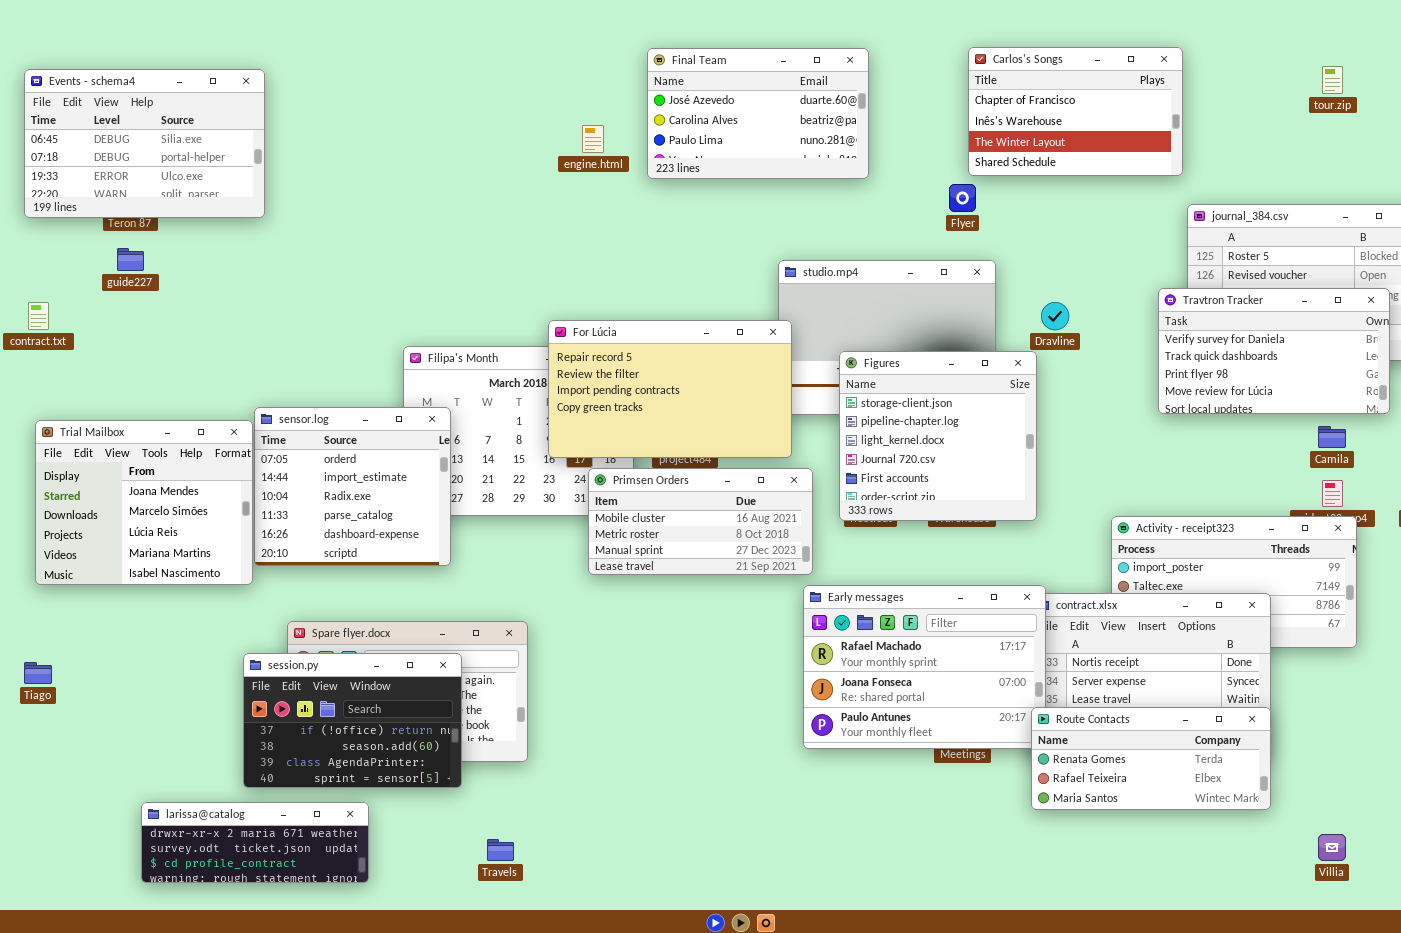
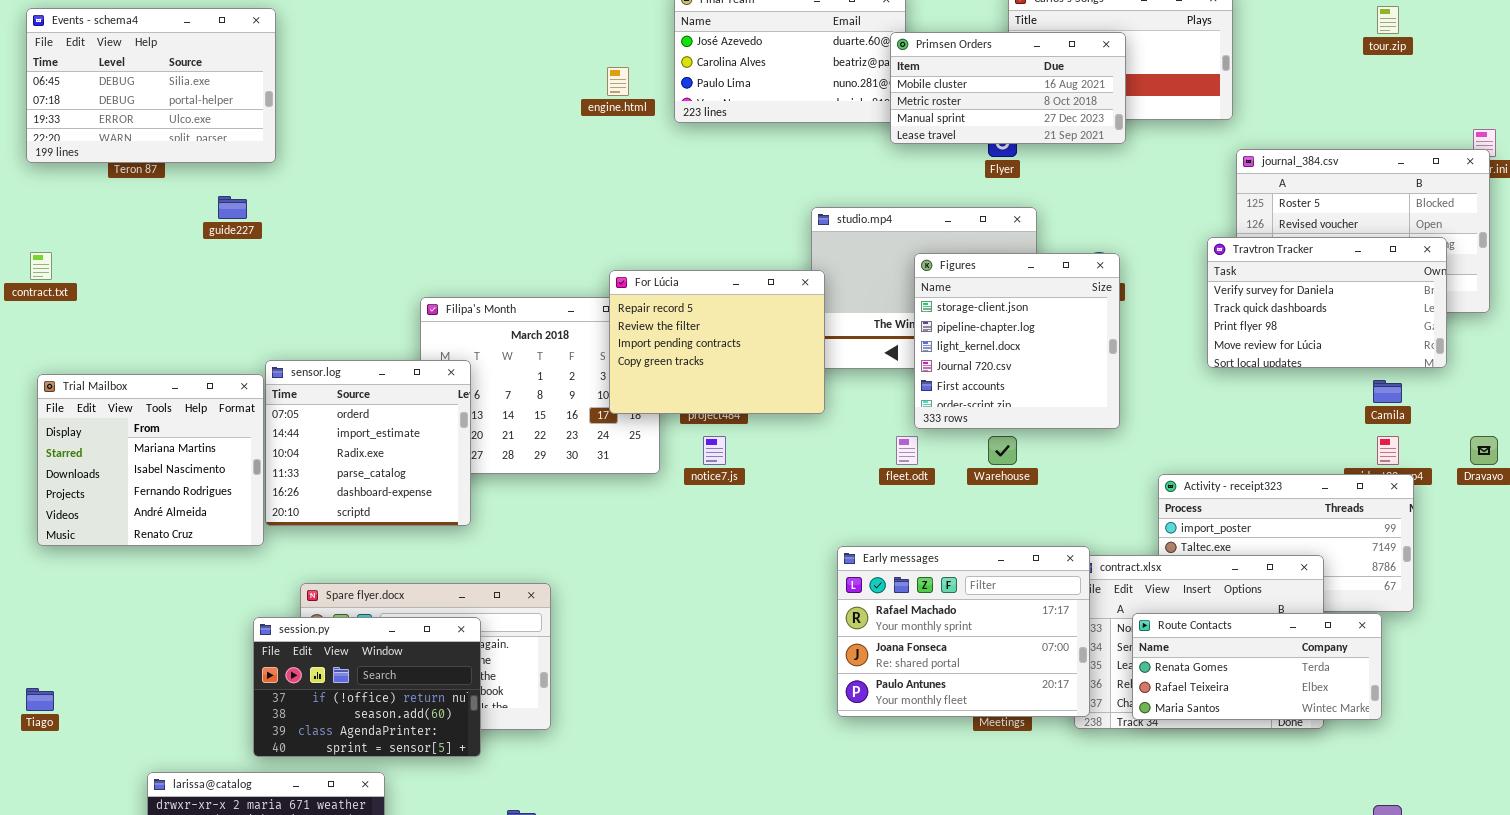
guide227: [117,248,144,271] -> [218,196,247,219], moved
For Lúcia: [548,320,792,458] -> [609,270,825,414], resized
Figures: [839,351,1037,521] -> [914,253,1120,429], moved
Trial Mailbox: [35,420,253,585] -> [37,374,264,546], scrolled down 3 rows
Primsen Orders: [588,468,813,575] -> [890,32,1126,144], moved
Tiago: [24,662,52,684] -> [26,688,54,711], moved
Route Contacts: [1031,707,1271,810] -> [1132,613,1382,720], moved

